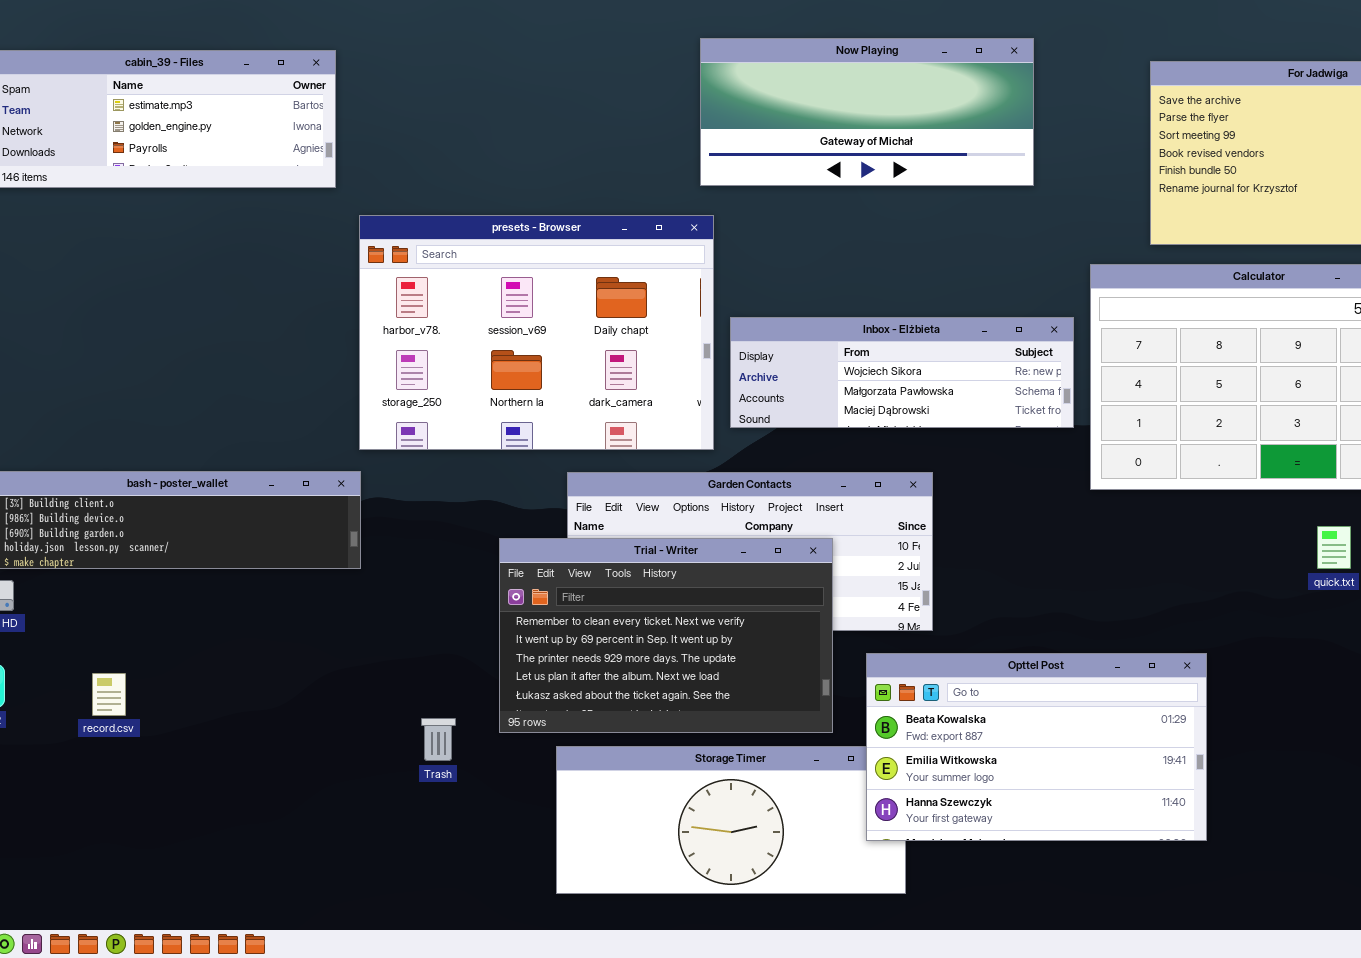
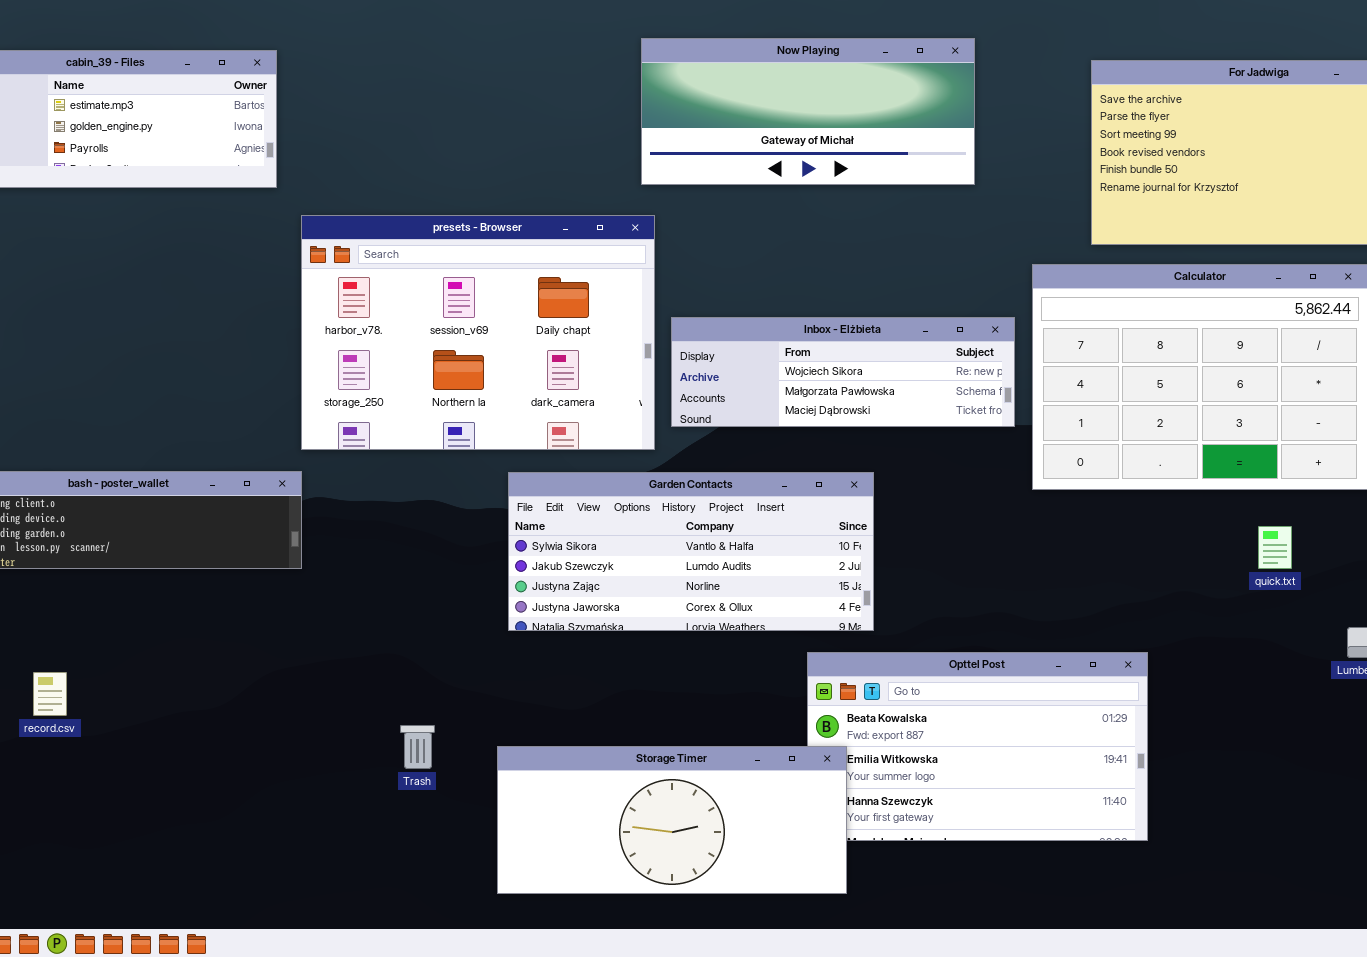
Trial - Writer: [499,538,833,733] -> none, closed
Trash: [421,718,456,761] -> [400,725,435,769], moved
Storage Timer: [556,746,906,894] -> [497,746,847,894], raised

